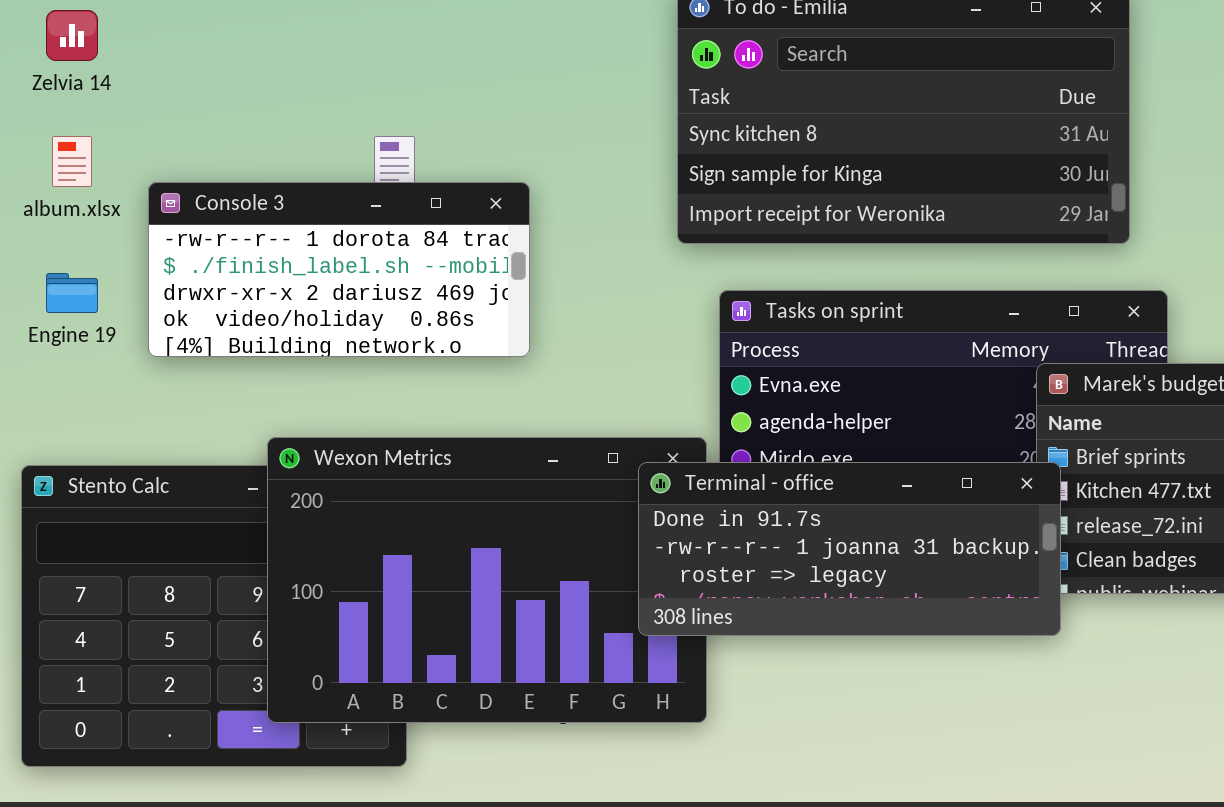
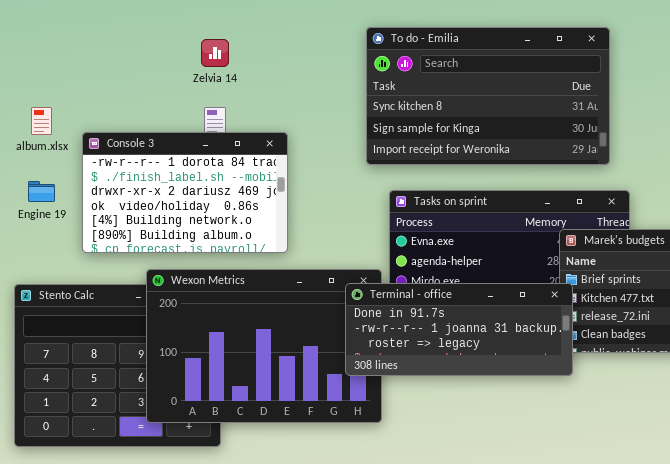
Zelvia 14: [46,10,98,61] -> [201,39,229,67], moved
Console 3: [148,182,530,357] -> [82,132,288,253], resized

